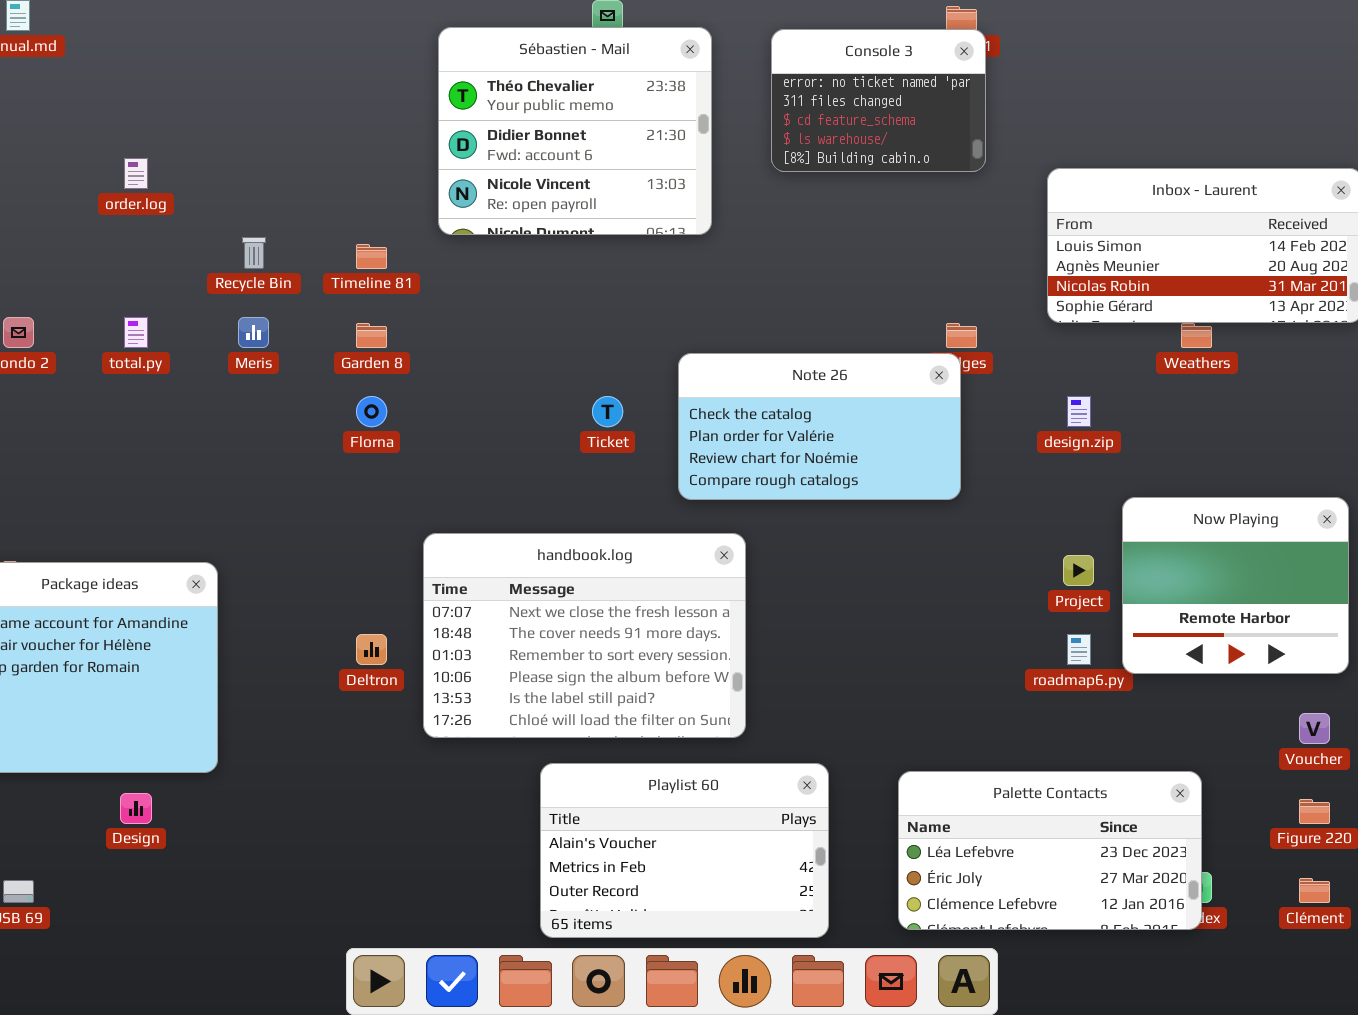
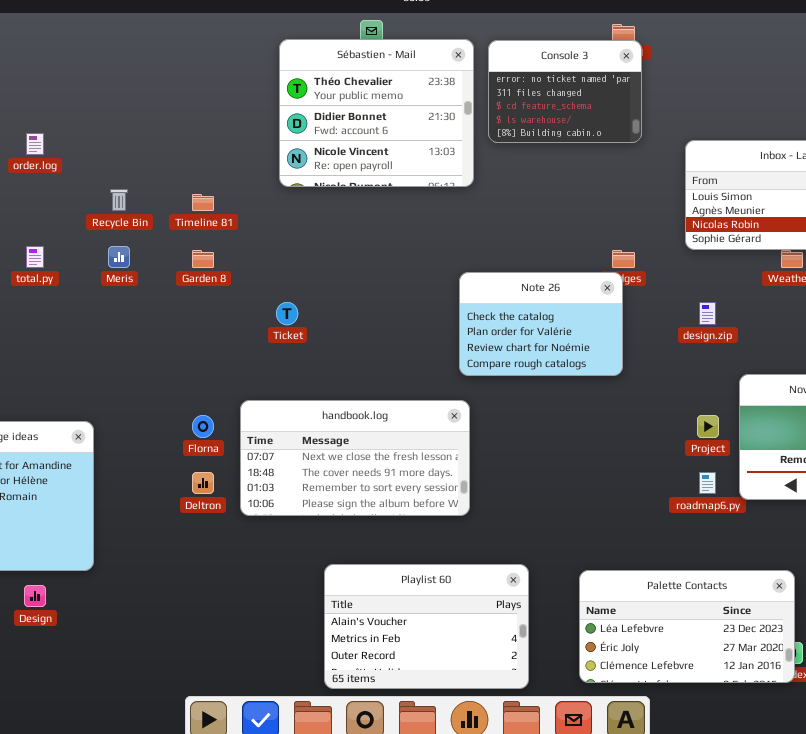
Sébastien - Mail: [438,27,712,235] -> [279,39,474,187], moved
Note 26: [678,353,961,500] -> [459,272,623,376], resized
Florna: [356,396,387,427] -> [192,415,214,438], moved
Ticket: [592,396,623,427] -> [276,302,298,325], moved
handbook.log: [423,533,746,738] -> [240,400,470,516], resized

